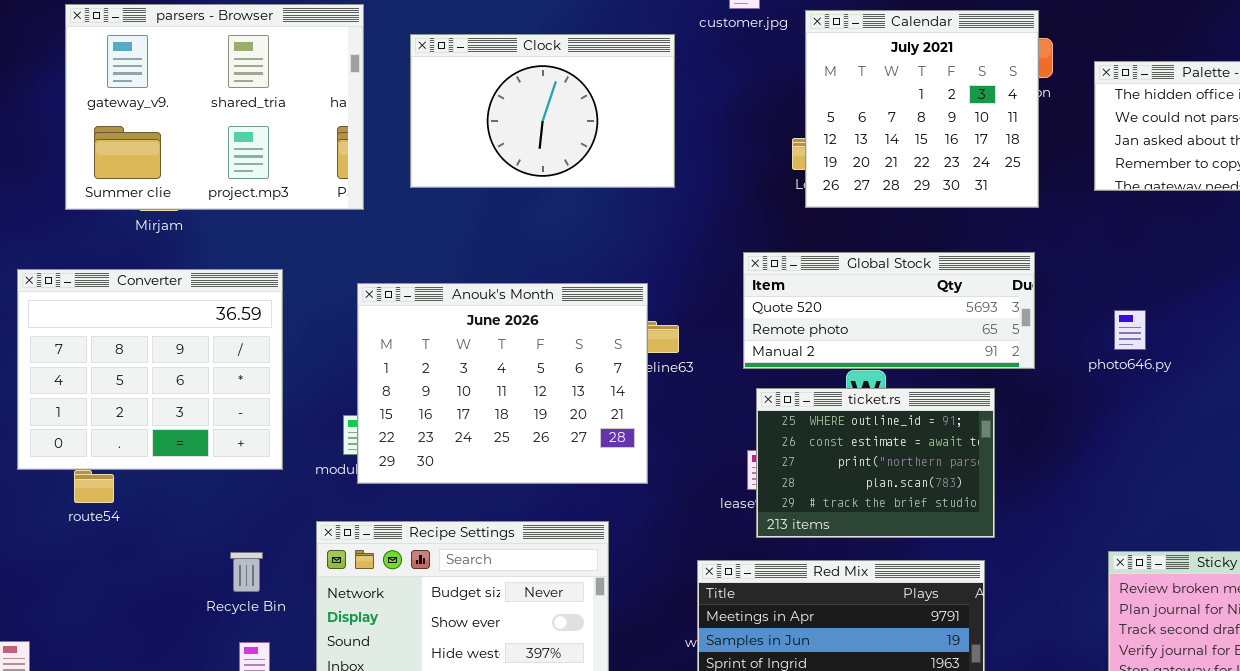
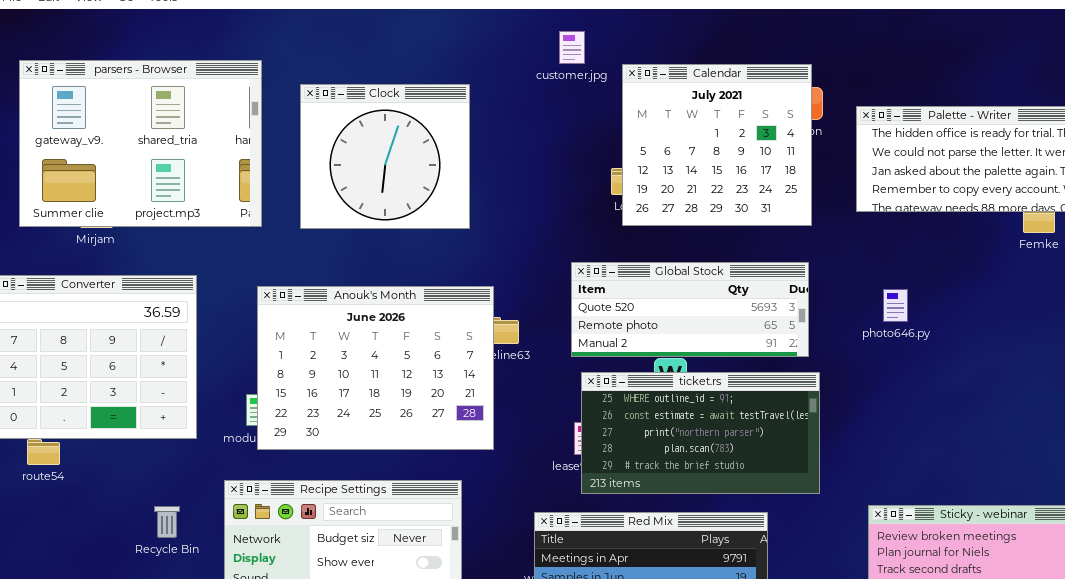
Clock: [410,34,675,188] -> [300,84,470,229], resized
photo646.py: [1114,310,1146,350] -> [883,289,908,322], moved
ticket.rs: [756,388,995,538] -> [581,372,820,494], resized

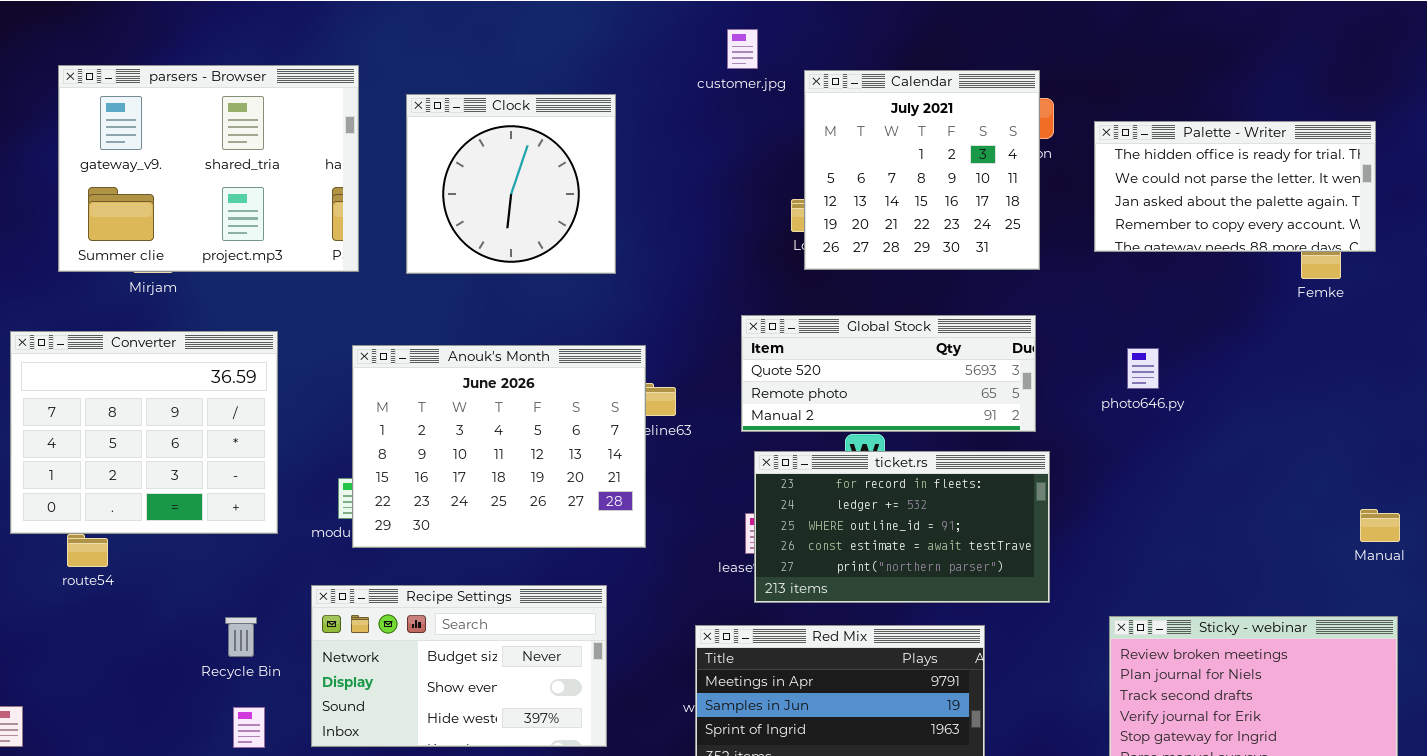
ticket.rs: [581,372,820,494] -> [754,451,1050,603], scrolled up 2 rows

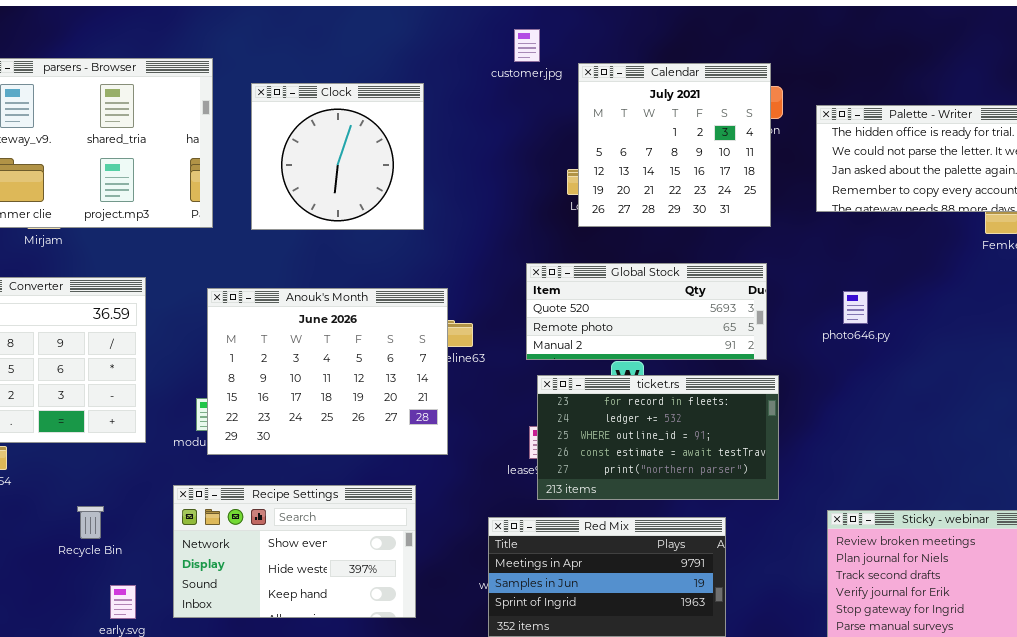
Recipe Settings: [311,585,607,747] -> [173,485,416,618], scrolled down 1 row
Recycle Bin: [225,617,257,657] -> [77,506,104,539], moved

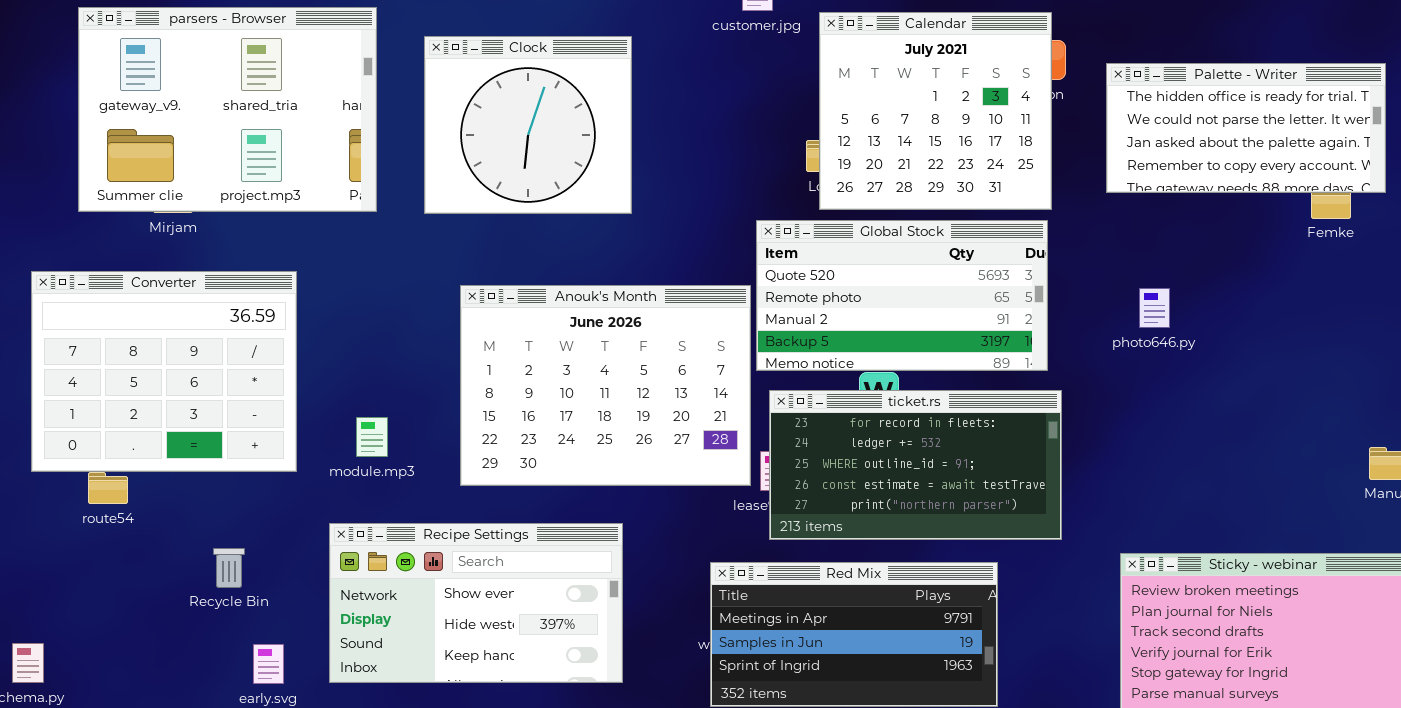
Global Stock: [526,263,767,360] -> [756,220,1048,371], resized
Anouk's Month: [207,288,448,455] -> [460,285,751,486], moved

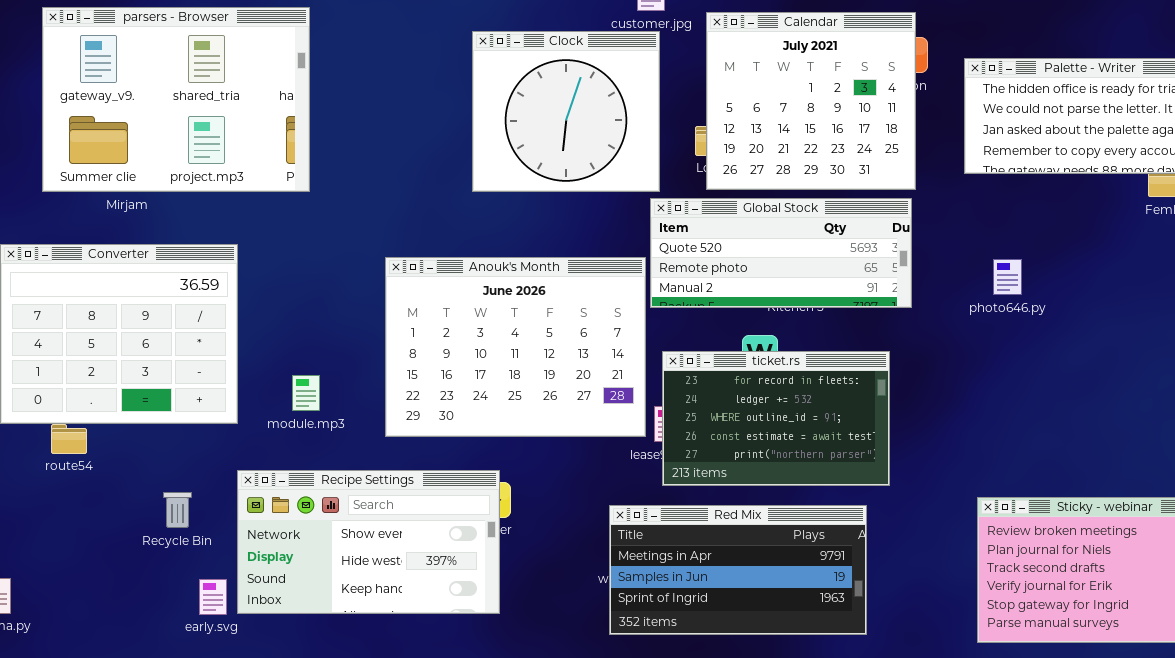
Clock: [424,36,632,214] -> [472,31,660,192], moved
Global Stock: [756,220,1048,371] -> [650,198,912,308], resized
ticket.rs: [769,390,1062,540] -> [662,351,890,486], resized
Recipe Settings: [329,523,623,683] -> [237,470,500,614], moved

